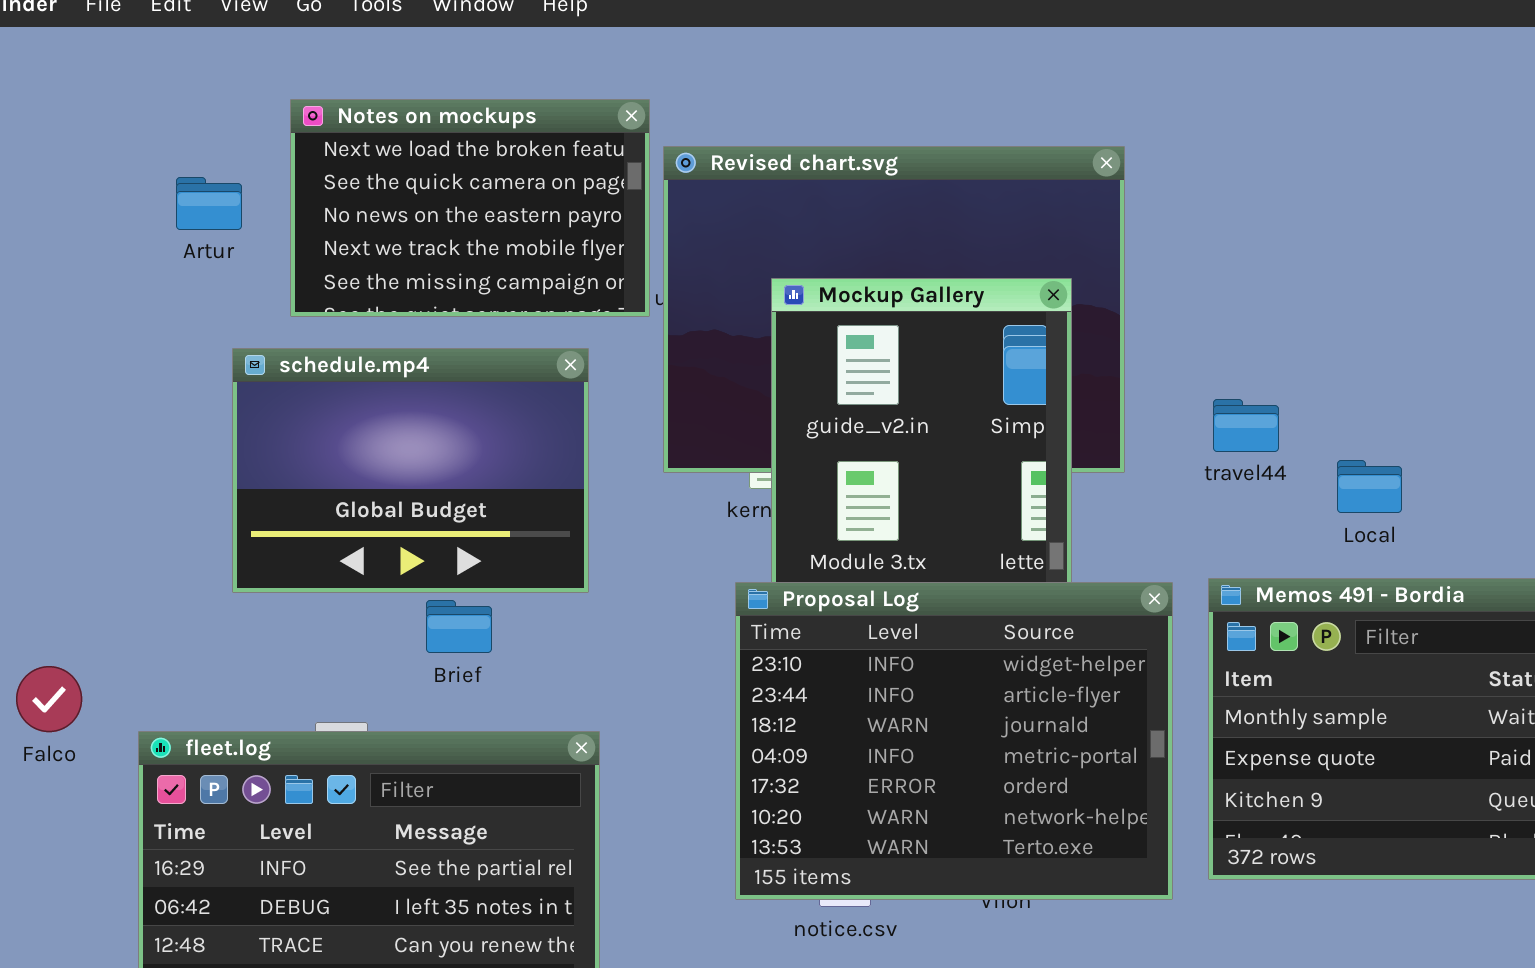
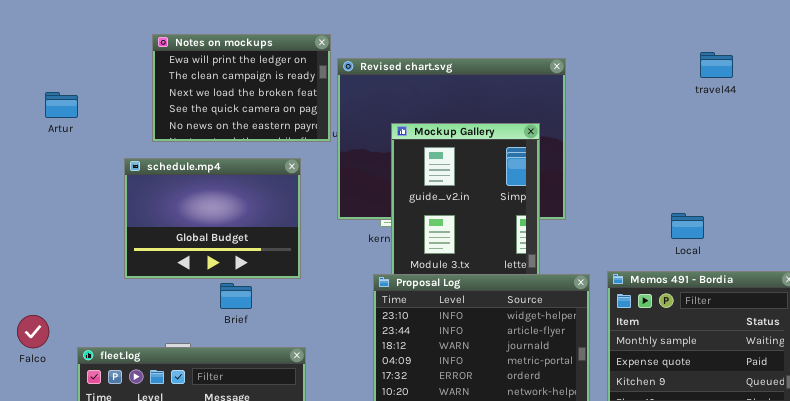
Notes on mockups: [290,99,650,317] -> [152,34,331,142], scrolled up 2 rows
Artur: [176,177,242,230] -> [45,92,78,118], moved
travel44: [1213,399,1279,452] -> [700,52,733,78], moved

